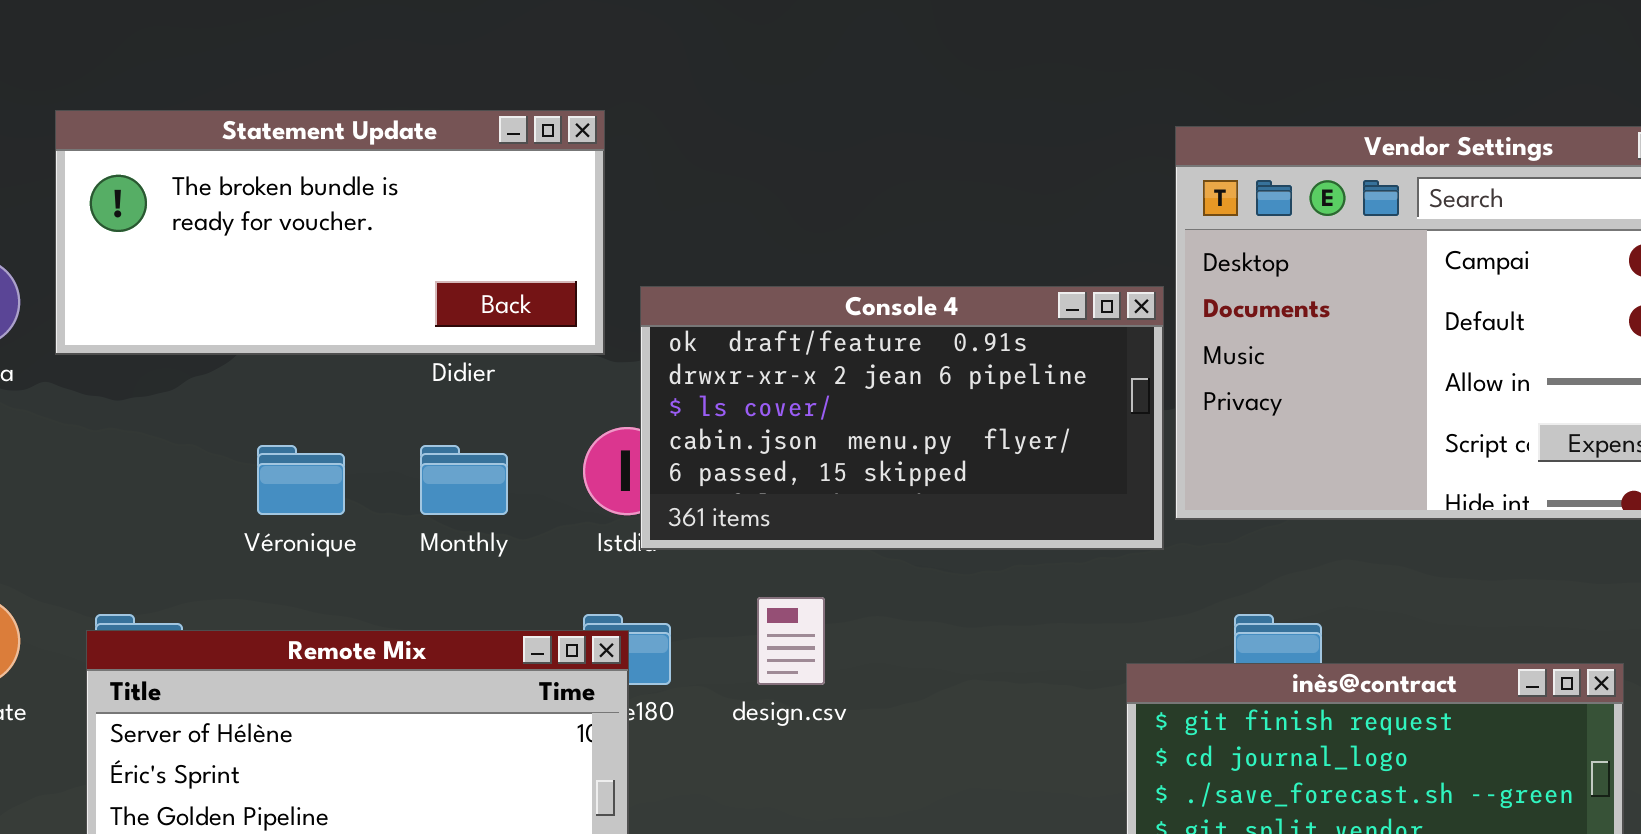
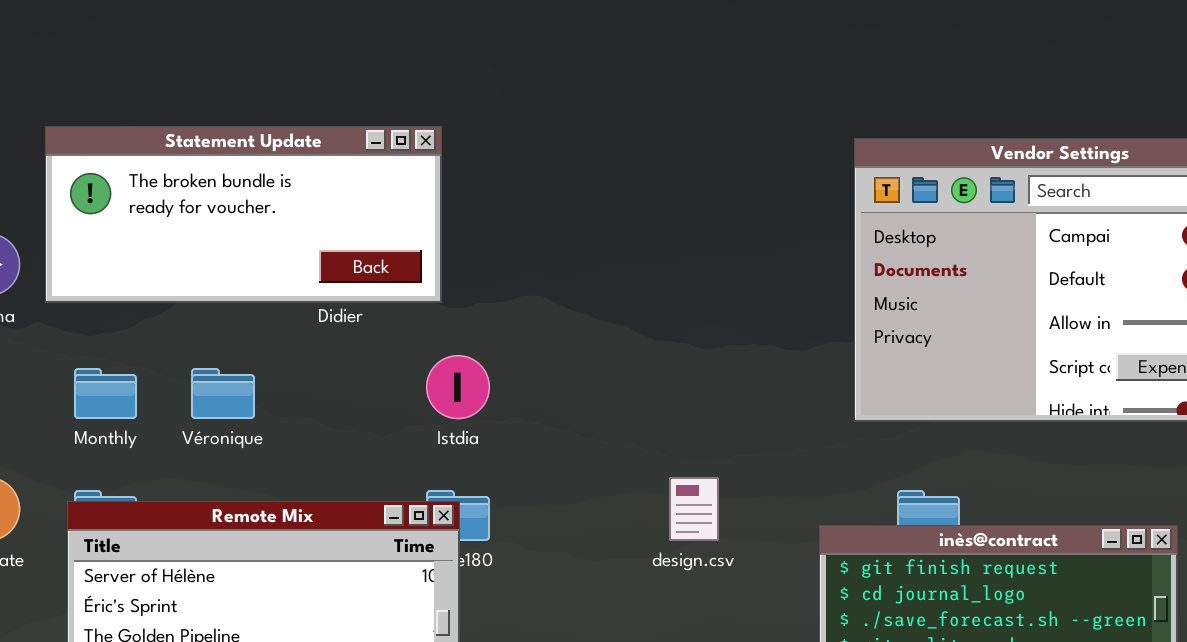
Console 4: [640,286,1164,550] -> none, closed
Monthly: [420,445,508,515] -> [74,368,137,419], moved
design.csv: [757,597,825,685] -> [669,477,719,541], moved

